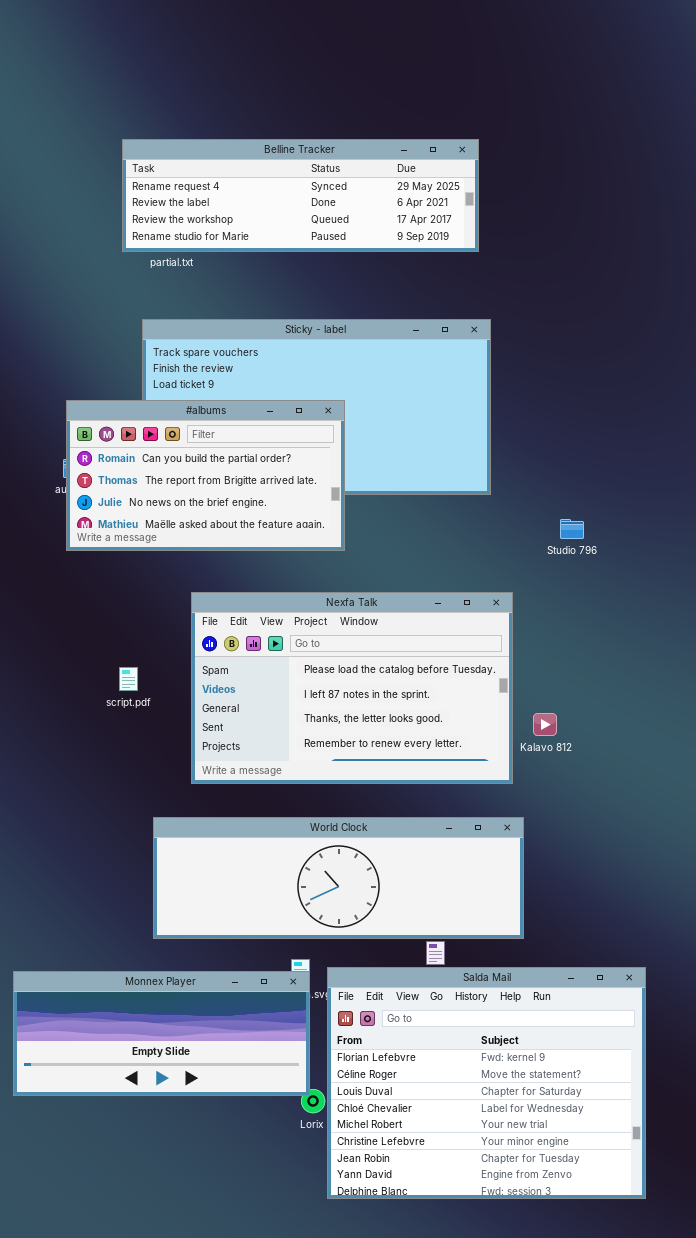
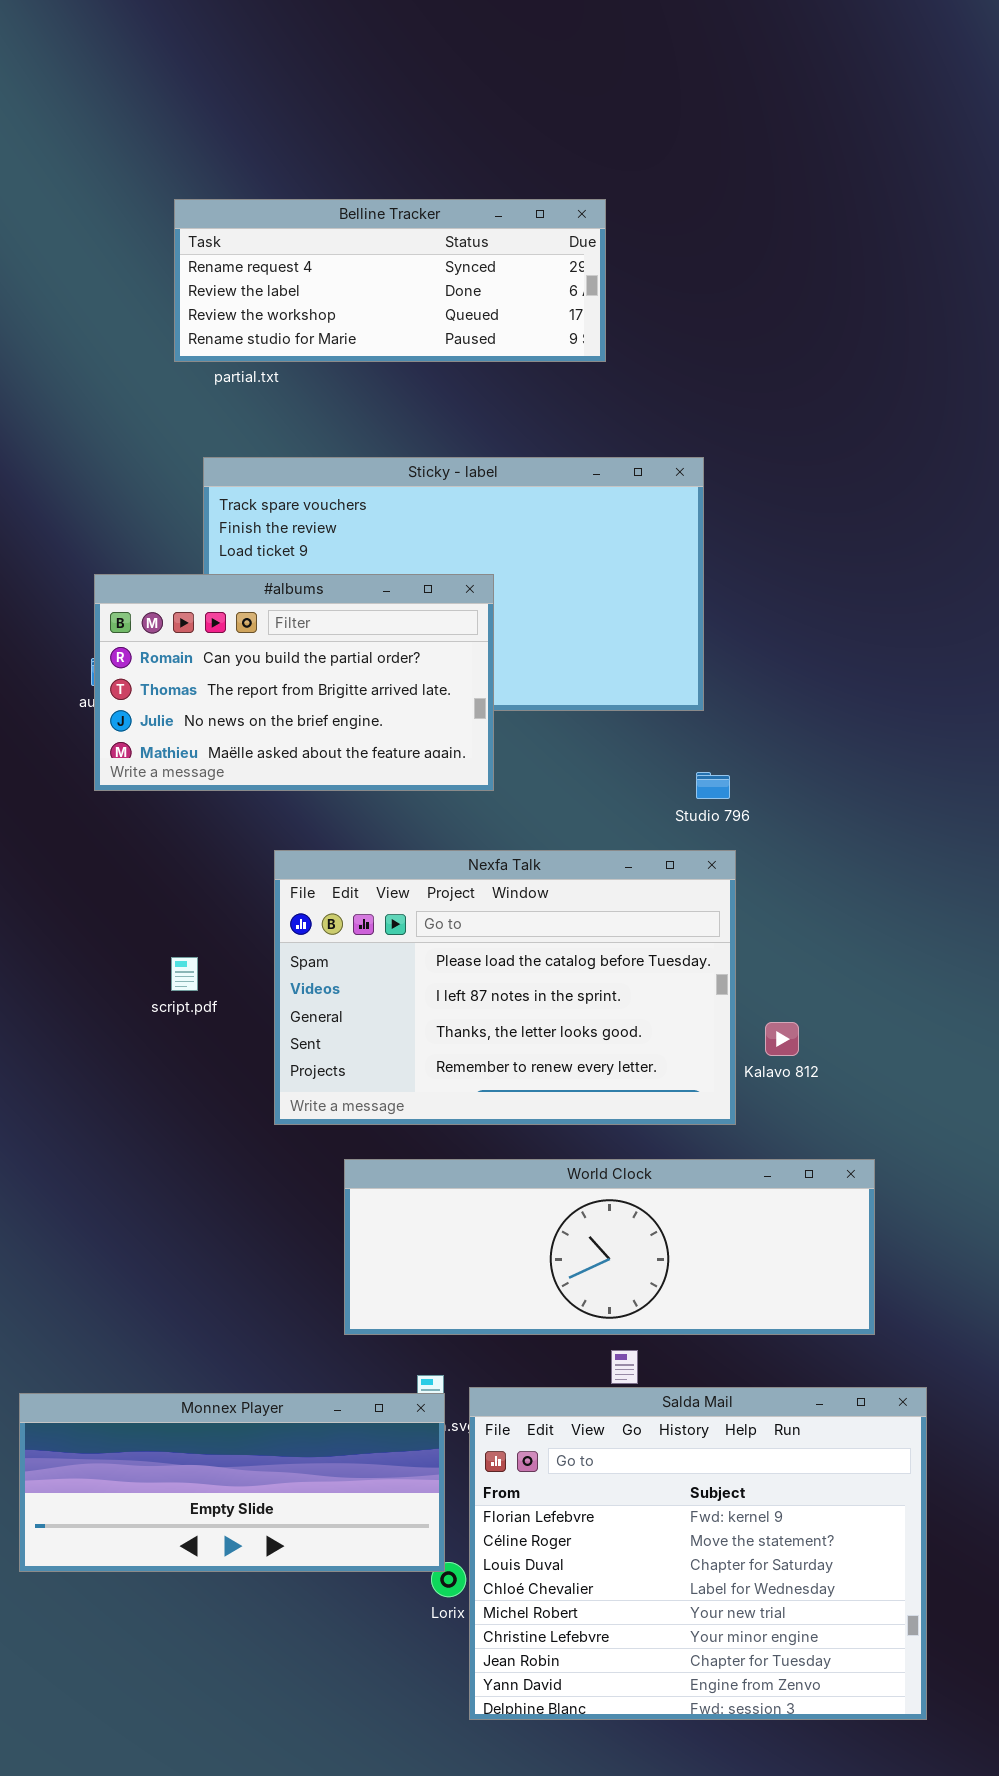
Belline Tracker: [122,139,479,252] -> [174,199,606,362], resized
Studio 796: [560,519,584,539] -> [696,772,730,799], moved
World Clock: [153,817,524,939] -> [344,1159,875,1335], moved

